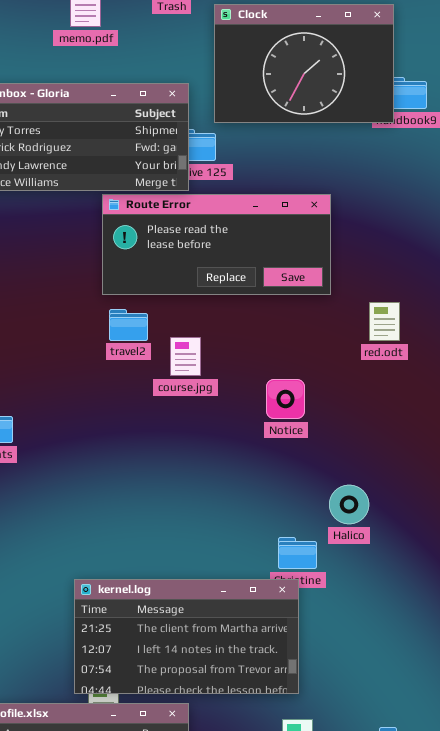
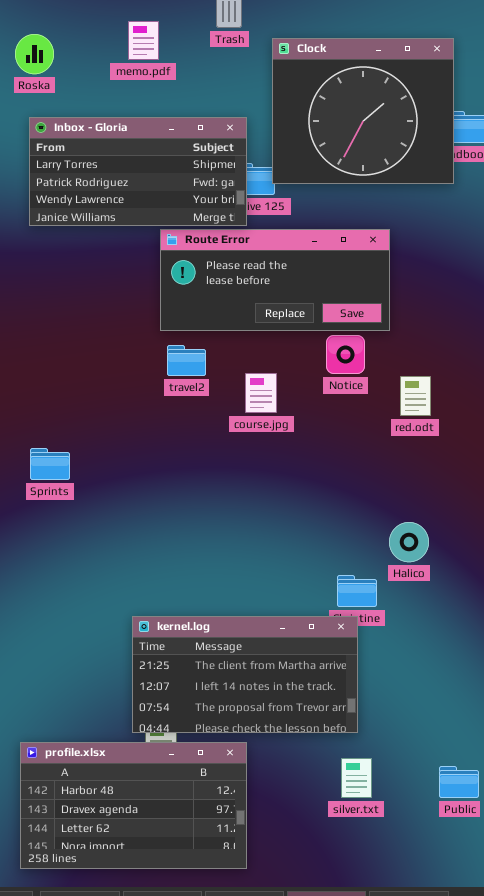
Clock: [214,4,394,123] -> [272,38,454,184], resized
red.odt: [369,302,400,341] -> [400,376,431,416], moved
course.jpg: [170,337,201,376] -> [245,373,277,413], moved
Notice: [266,379,305,419] -> [326,335,365,374], moved

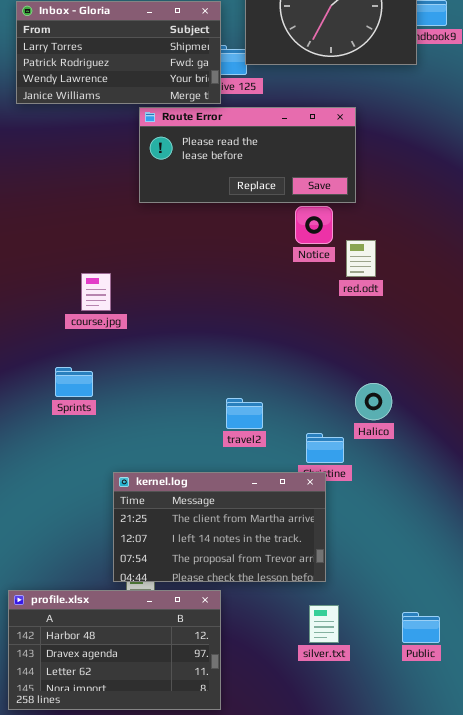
travel2: [167,345,206,376] -> [226,398,263,429], moved
course.jpg: [245,373,277,413] -> [81,273,111,311], moved
red.odt: [400,376,431,416] -> [346,240,376,277], moved
Sprints: [30,448,70,480] -> [55,367,93,397], moved

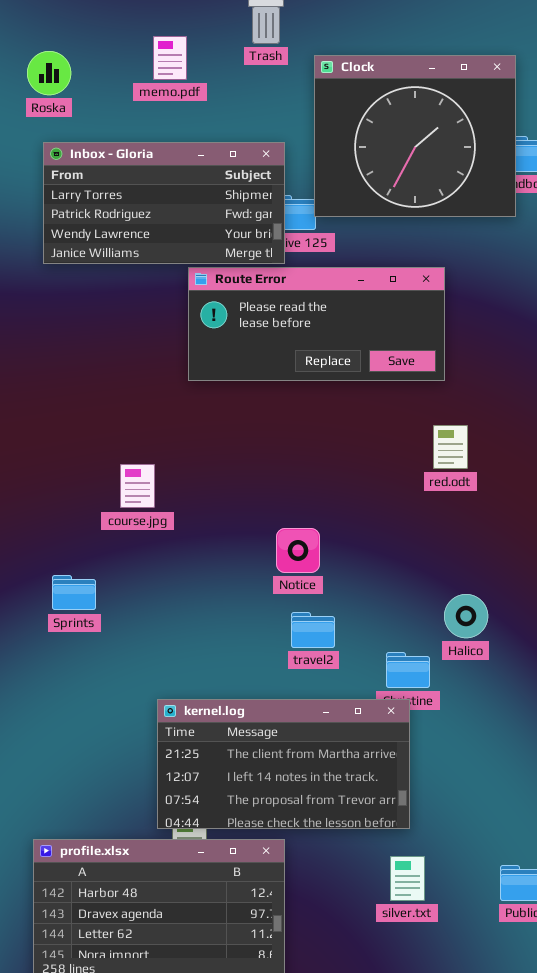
Notice: [295,206,333,244] -> [276,528,320,573], moved
Sprints: [55,367,93,397] -> [52,575,96,610], moved

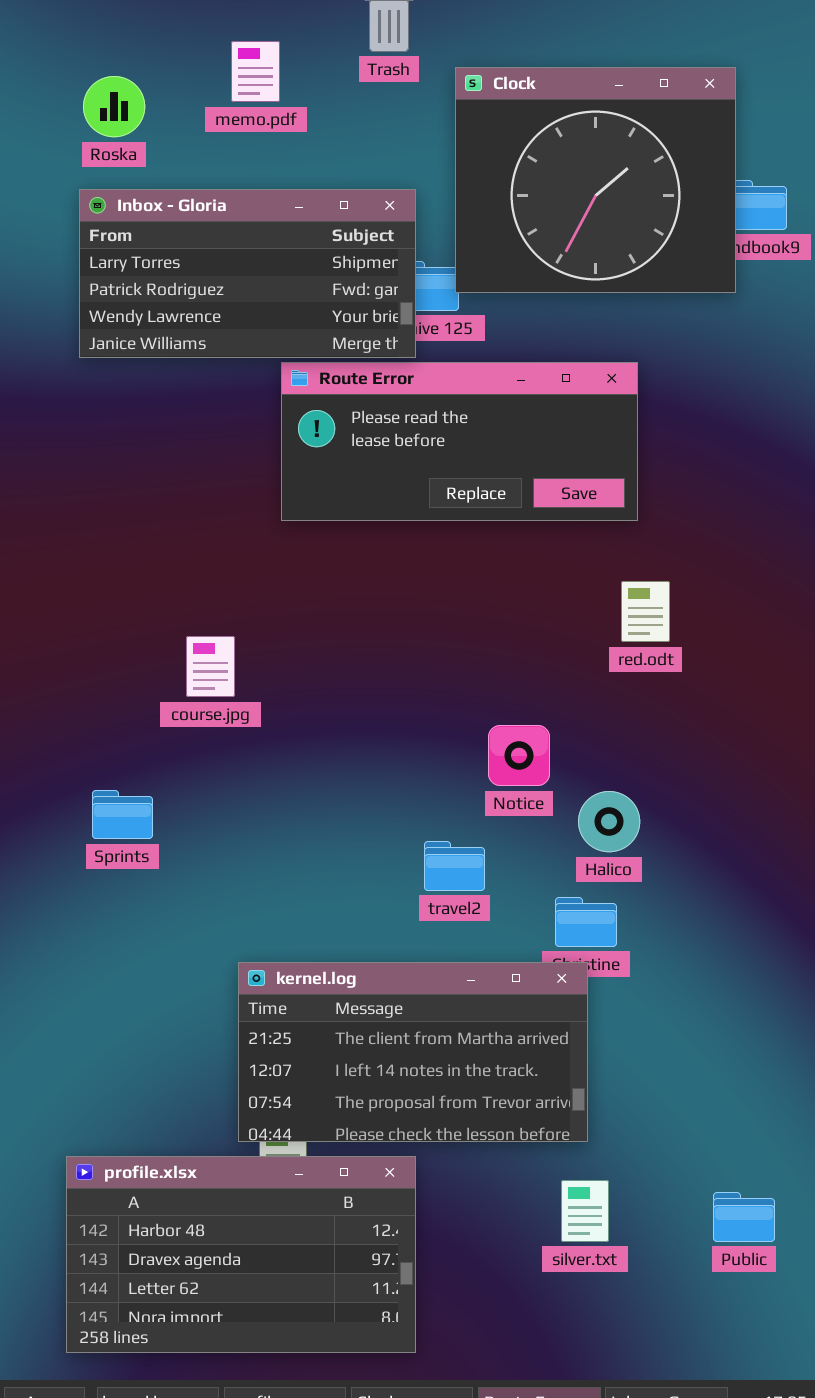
Roska: [27,51,71,95] -> [83,76,145,137], moved
Notice: [276,528,320,573] -> [488,725,550,786], moved
Halico: [444,594,488,638] -> [578,791,640,852], moved

